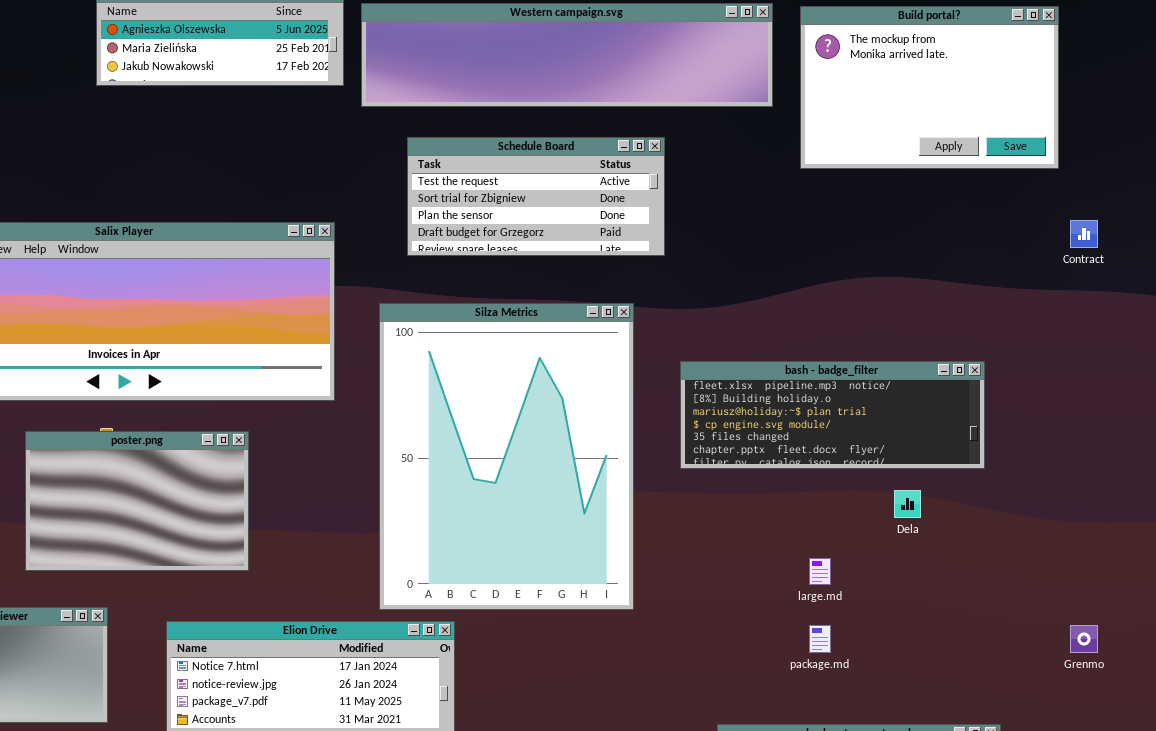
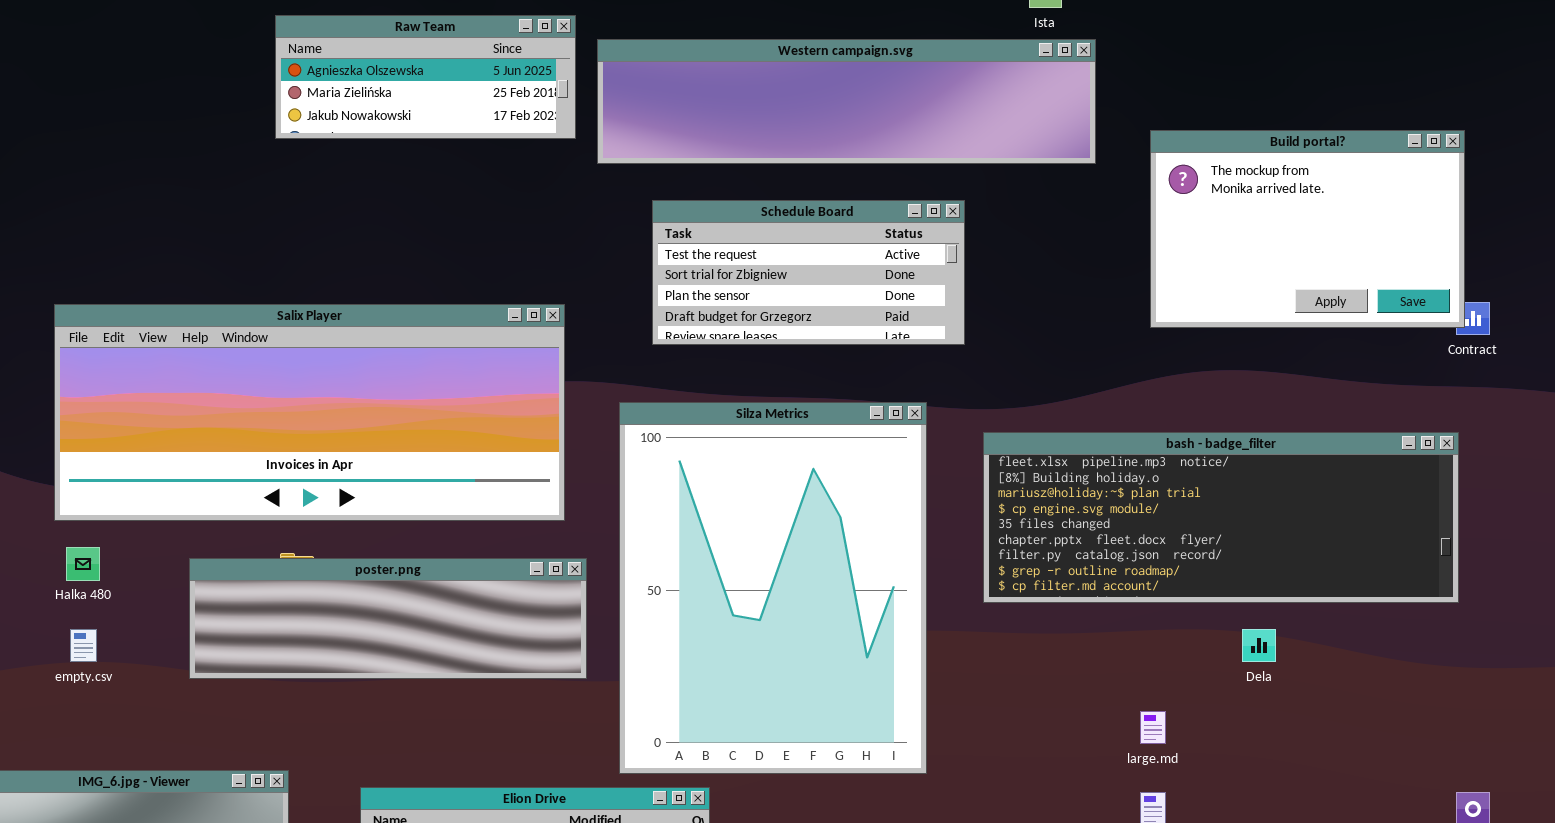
Build portal?: [800,6,1059,169] -> [1150,130,1465,328], moved
bash - badge_filter: [680,361,985,469] -> [983,432,1459,603], resized
poster.png: [25,431,249,571] -> [189,558,587,679], resized

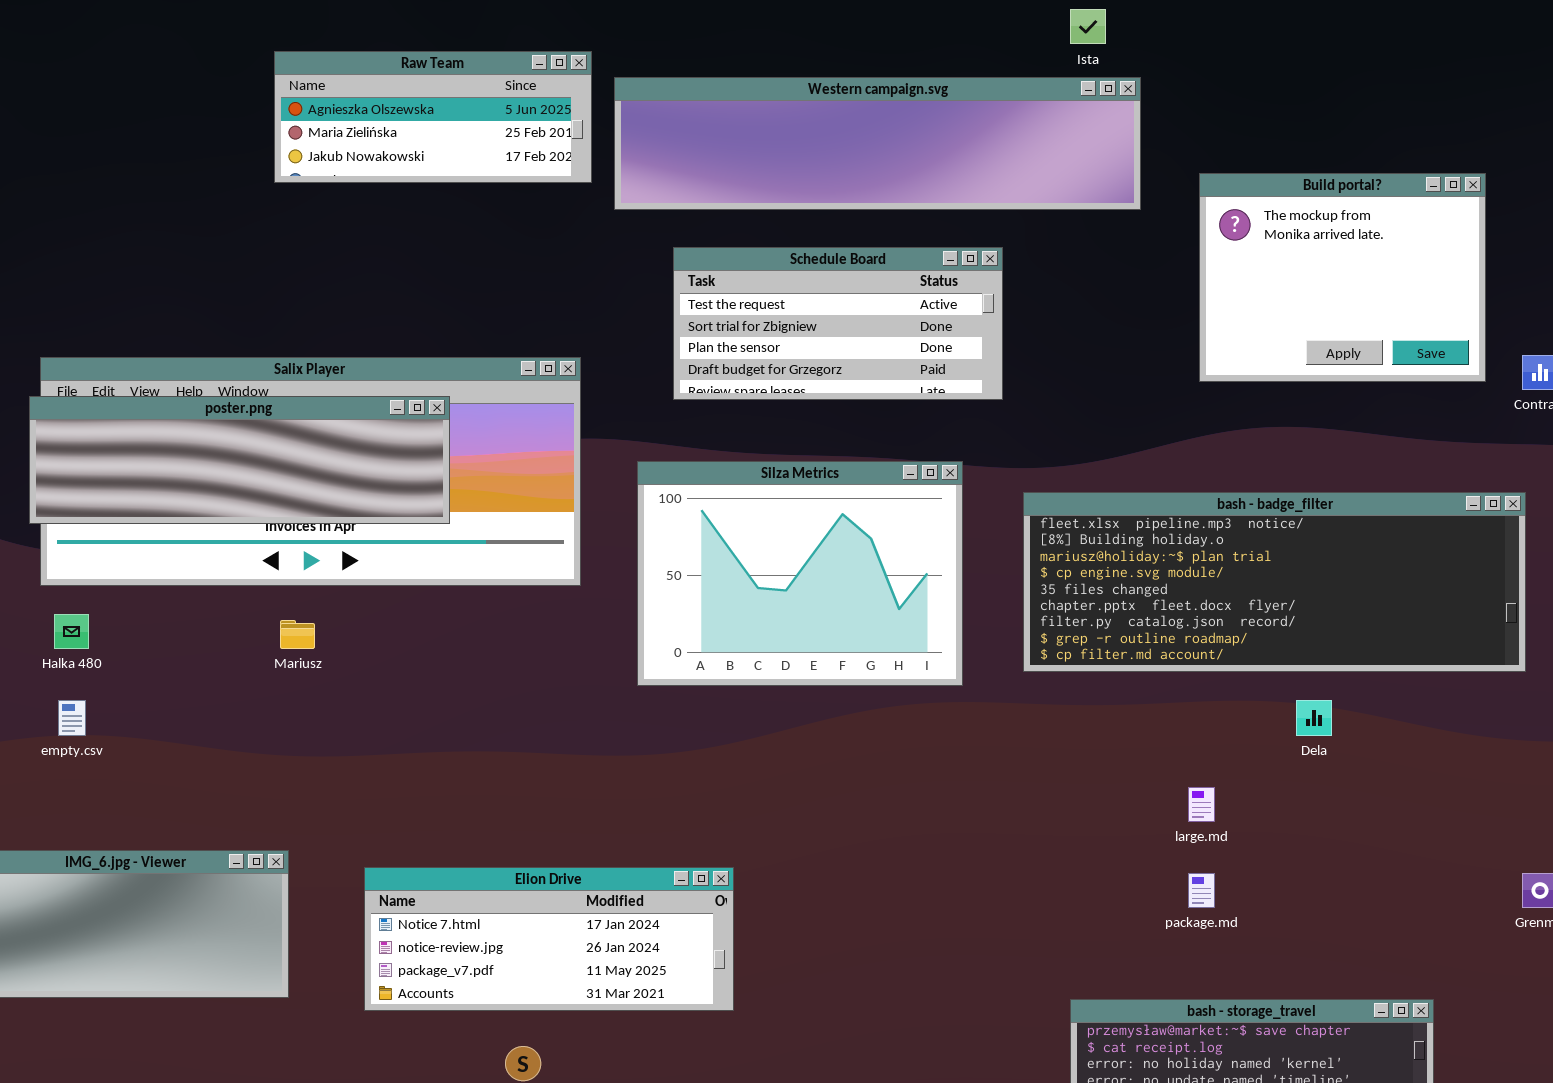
Build portal?: [1150,130,1465,328] -> [1199,173,1486,382], resized
Silza Metrics: [619,402,927,774] -> [637,461,963,686], resized
poster.png: [189,558,587,679] -> [29,396,450,524], moved

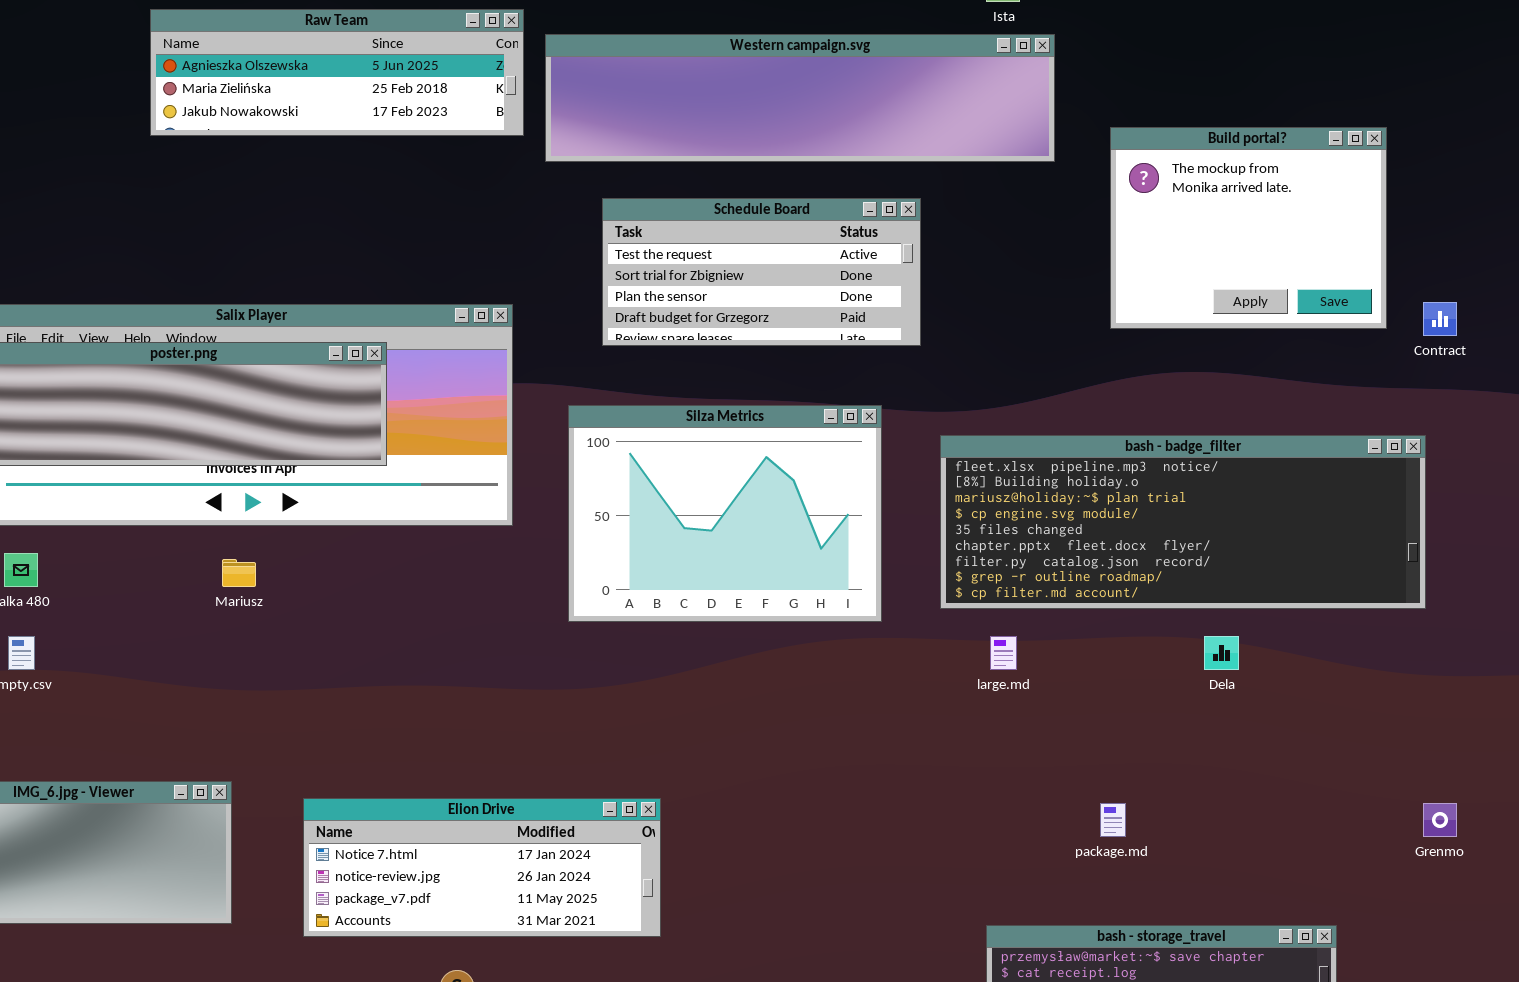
Raw Team: [274,51,592,183] -> [150,9,524,136], resized
large.md: [1188,787,1215,822] -> [990,636,1017,670], moved

